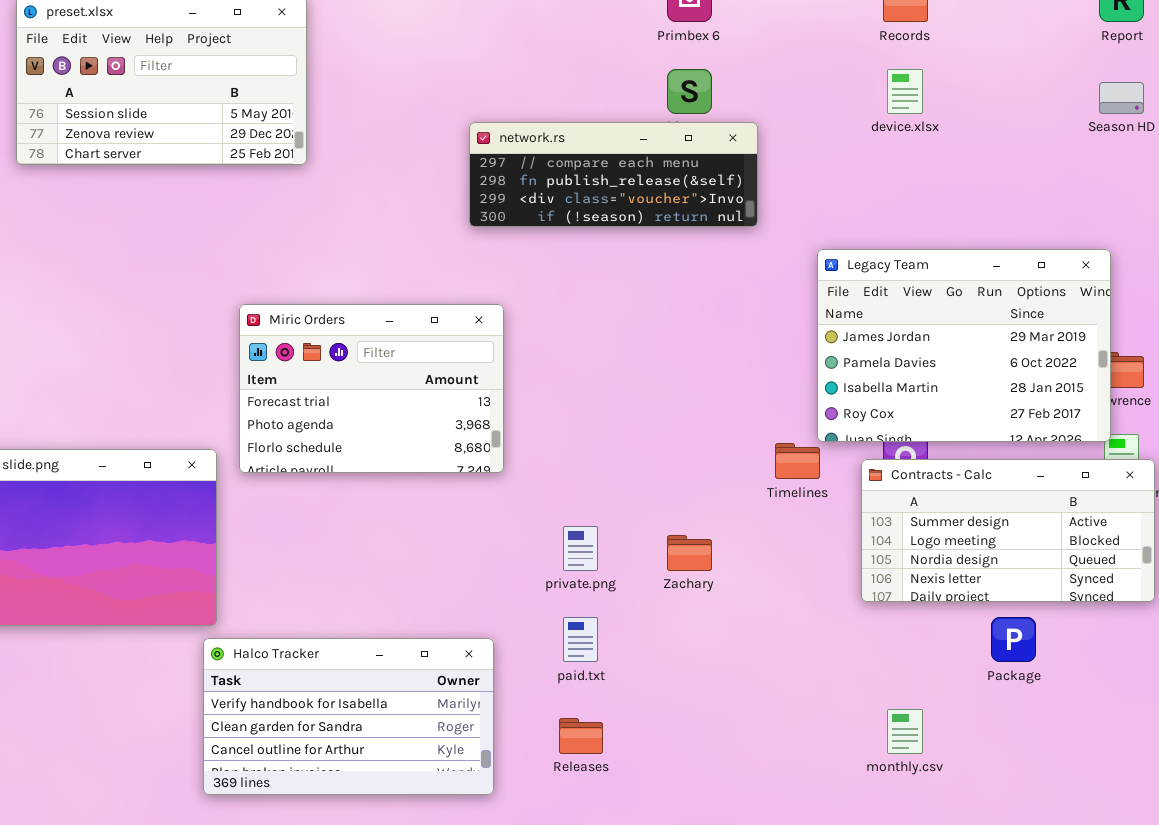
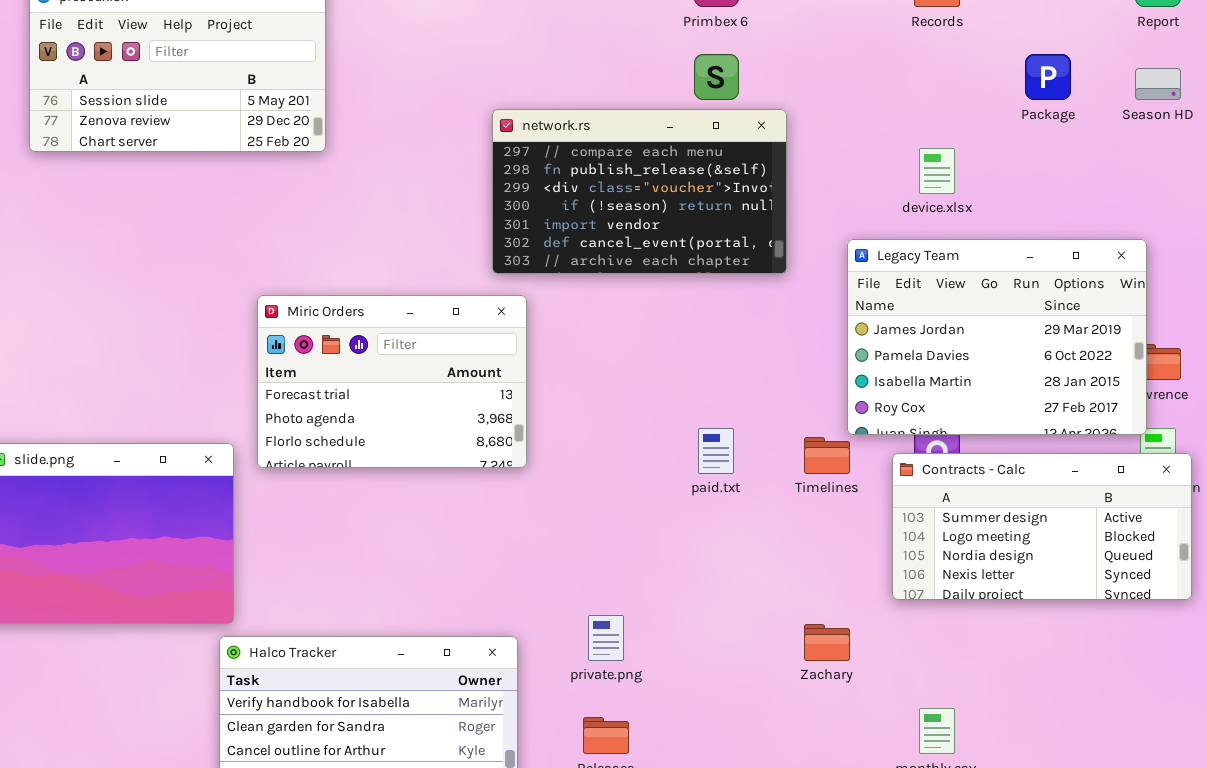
device.xlsx: [887,69,923,114] -> [919,148,955,194], moved
network.rs: [469,122,758,227] -> [492,109,787,274], resized
private.png: [563,526,598,571] -> [588,615,624,661], moved
Zachary: [667,535,712,571] -> [804,624,850,661], moved
paid.txt: [563,617,598,662] -> [698,428,734,474], moved
Package: [991,617,1036,662] -> [1025,54,1071,100], moved

